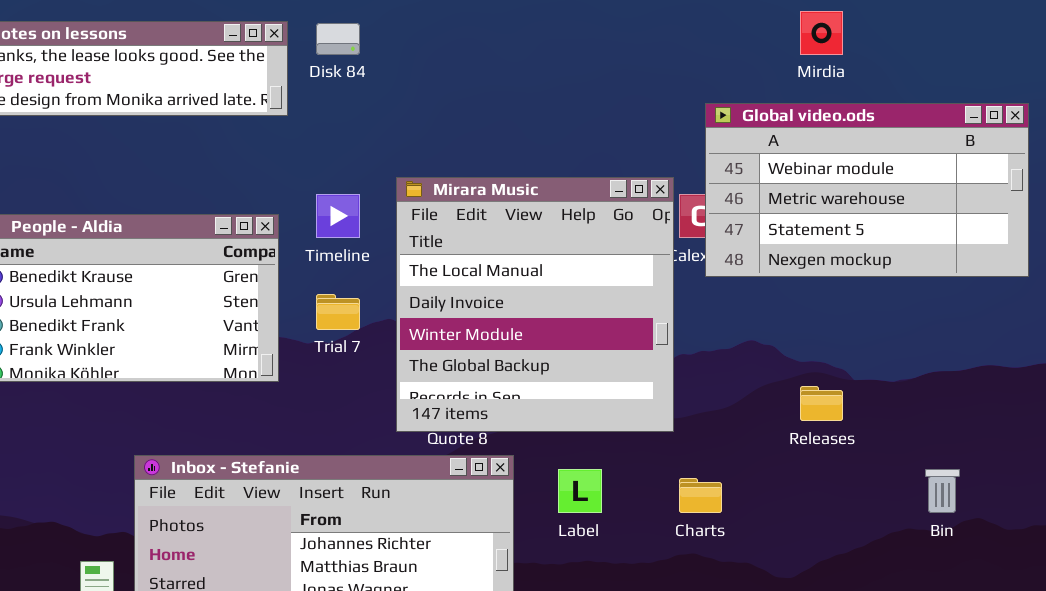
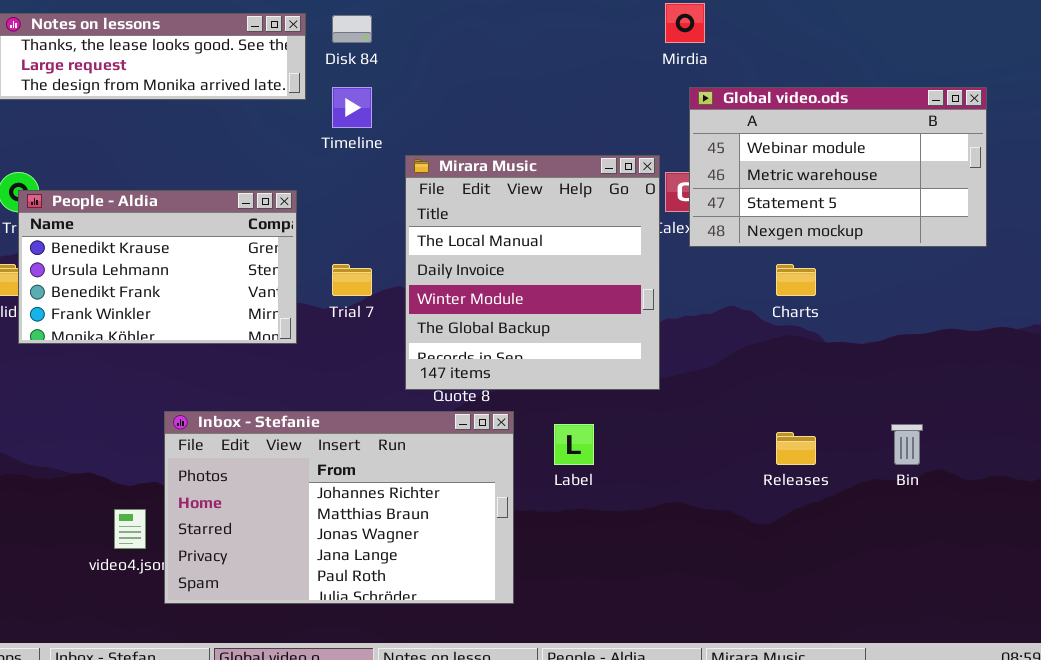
Mirdia: [800,11,843,55] -> [665,3,705,43], moved
Timeline: [316,194,360,238] -> [332,87,372,128], moved
Releases: [800,386,843,421] -> [776,432,816,465], moved
Charts: [679,478,722,513] -> [776,264,816,296], moved

